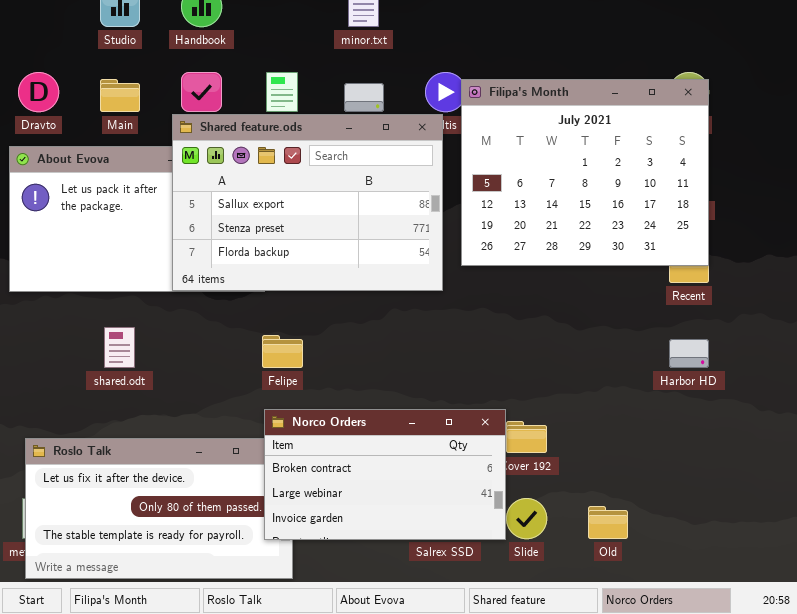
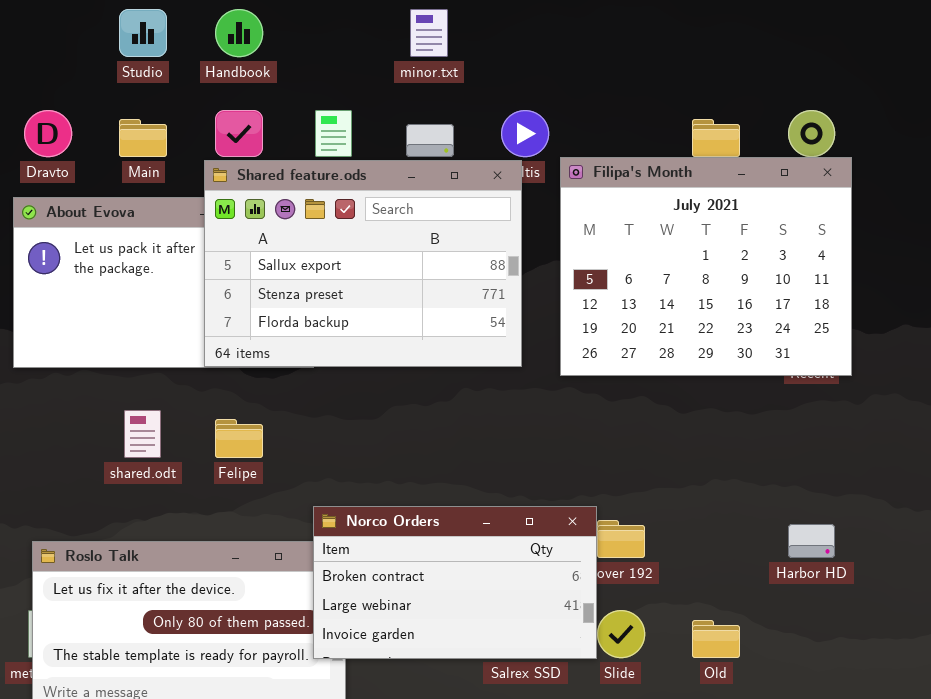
Filipa's Month: [461,79,709,266] -> [560,157,852,376], moved
Felipe: [262,335,303,368] -> [215,419,263,458], moved
Harbor HD: [669,339,709,368] -> [788,524,835,558], moved

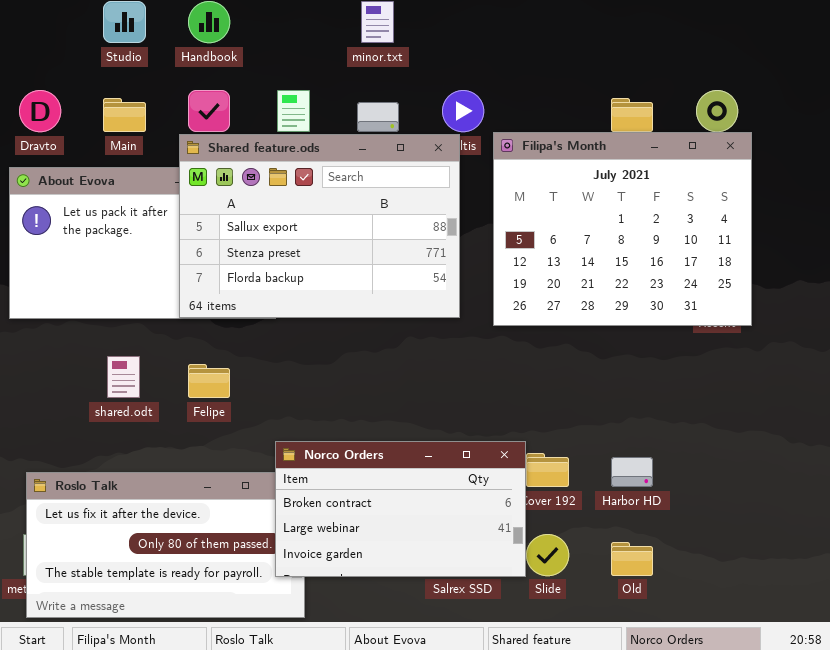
Harbor HD: [788,524,835,558] -> [611,457,653,487], moved

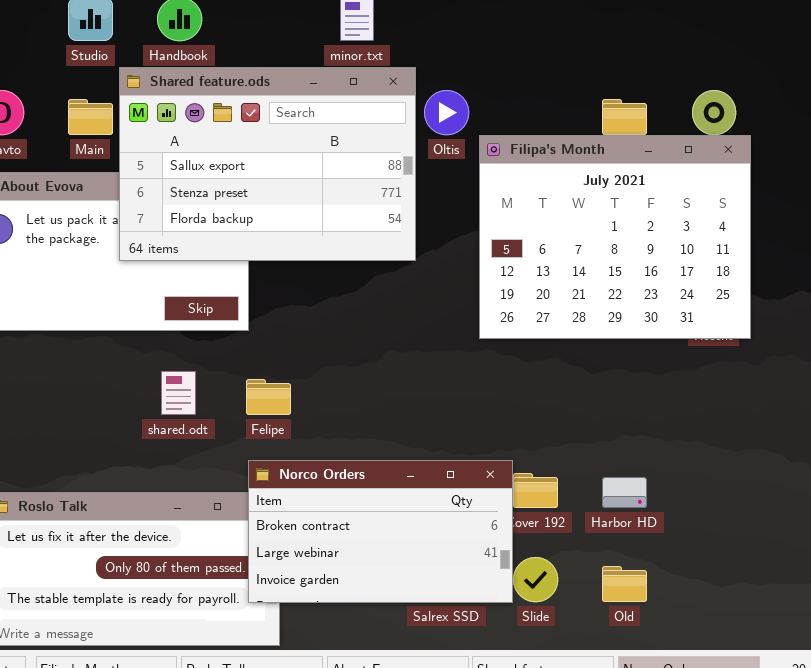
Shared feature.ods: [179,134,460,318] -> [119,67,416,261], moved
shared.odt: [107,356,140,398] -> [161,371,196,415], moved
Felipe: [188,364,230,398] -> [246,379,291,415], moved

